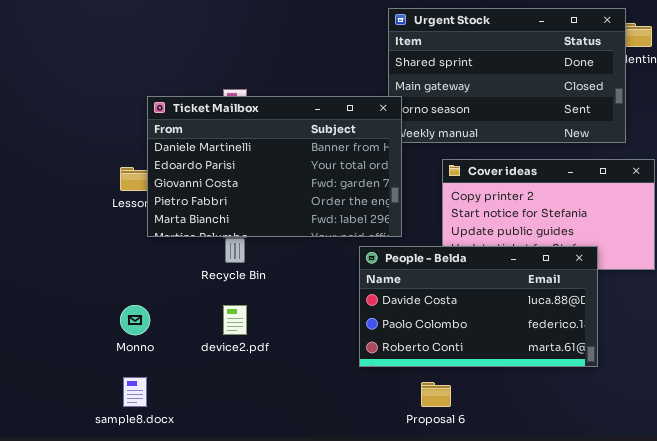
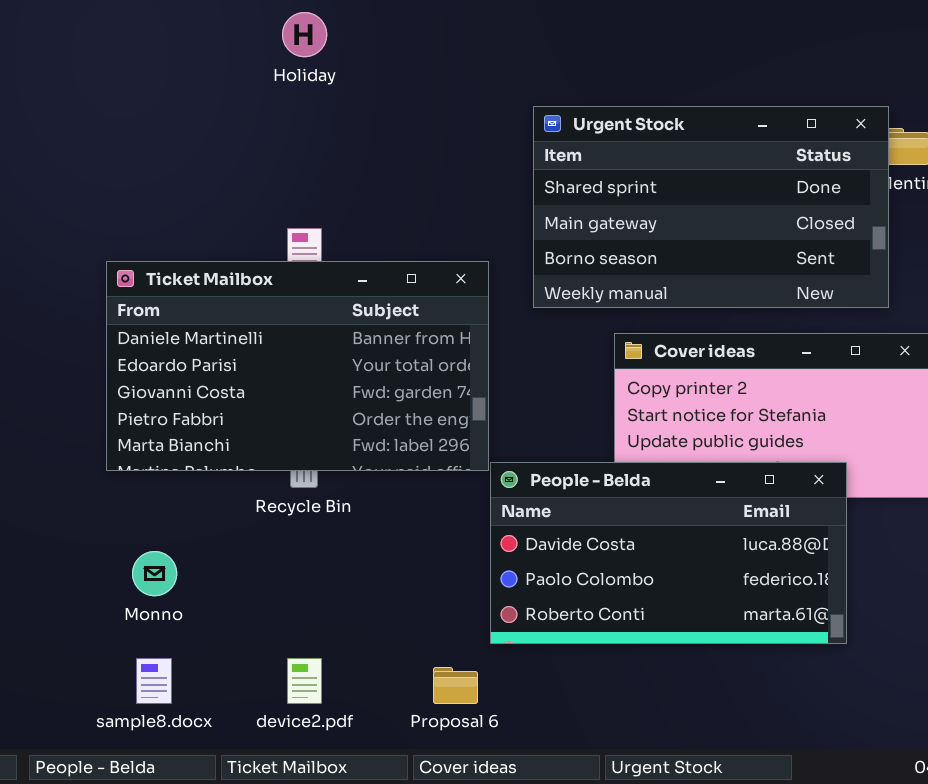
Ticket Mailbox: [147,96,402,237] -> [106,261,489,471], moved
device2.pdf: [223,305,247,335] -> [287,658,322,704], moved
Proposal 6: [421,382,451,407] -> [433,667,478,704], moved

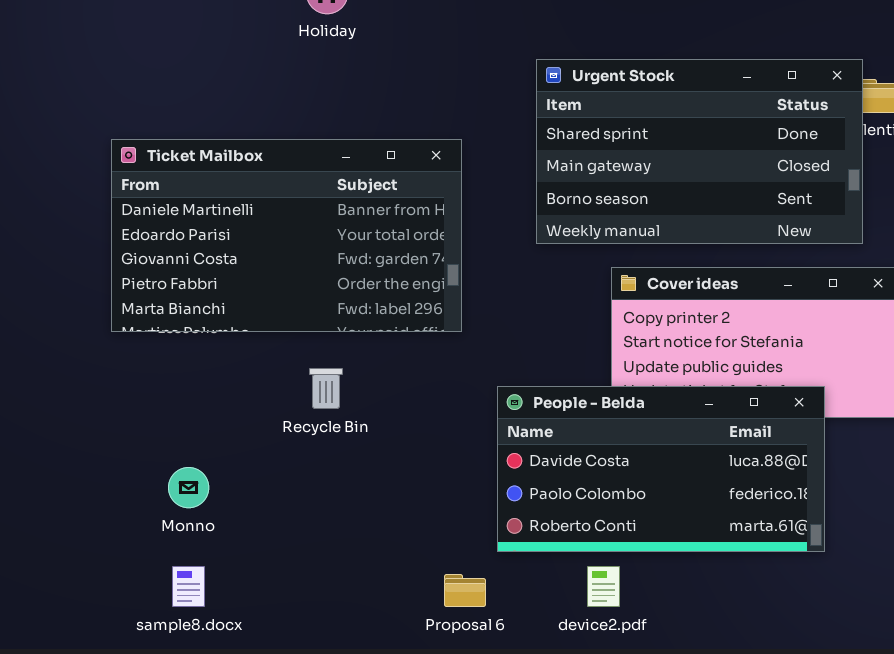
Ticket Mailbox: [106,261,489,471] -> [111,139,462,332], moved
device2.pdf: [287,658,322,704] -> [587,566,620,607], moved

